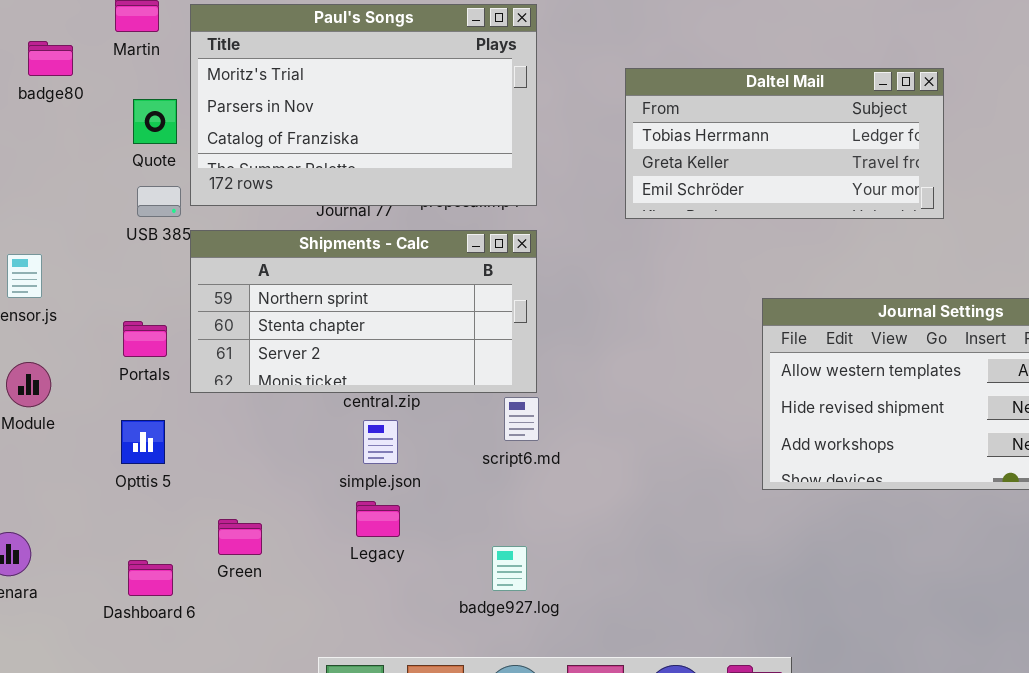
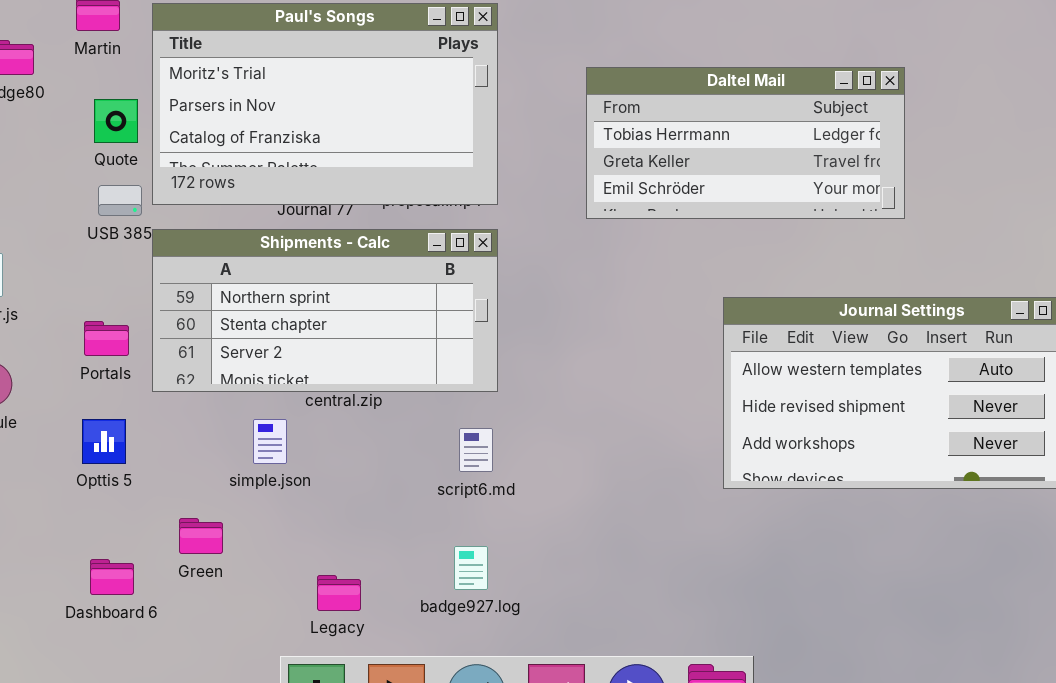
script6.md: [504,397,539,441] -> [459,428,493,472], moved
simple.json: [363,420,398,464] -> [253,419,287,464], moved
Legacy: [356,501,400,537] -> [317,575,361,611], moved

